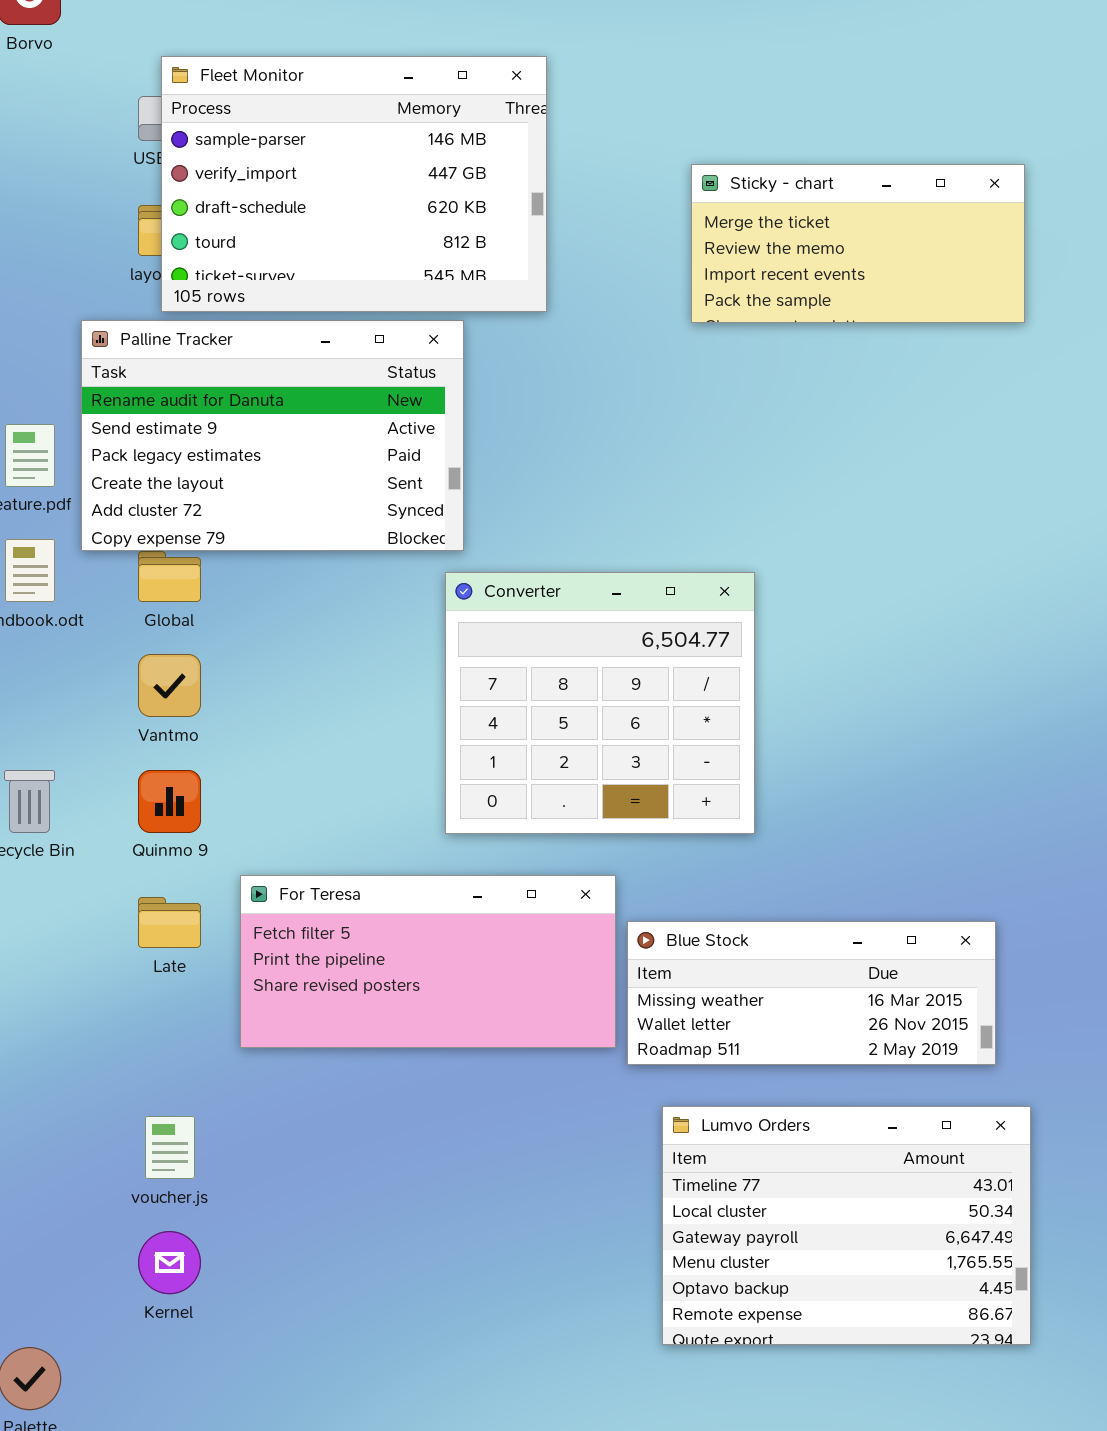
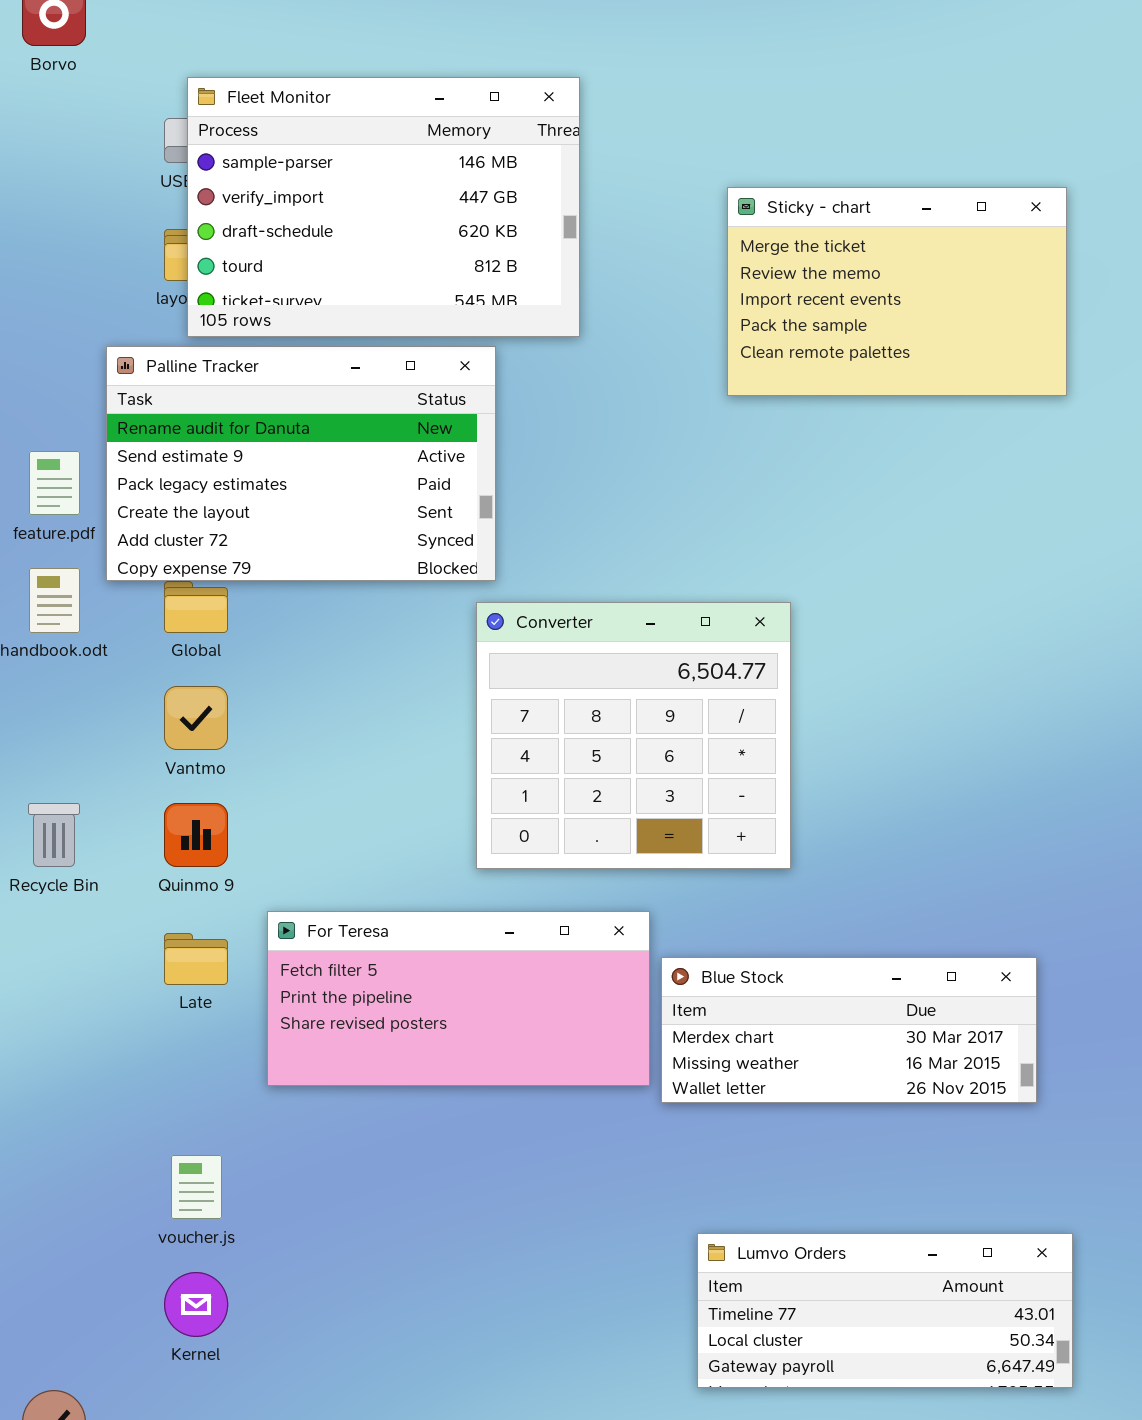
Sticky - chart: [691,164,1025,323] -> [727,187,1067,396], resized
Blue Stock: [627,921,996,1065] -> [661,957,1037,1103], scrolled up 1 row
Lumvo Orders: [662,1106,1031,1345] -> [697,1233,1073,1388], resized

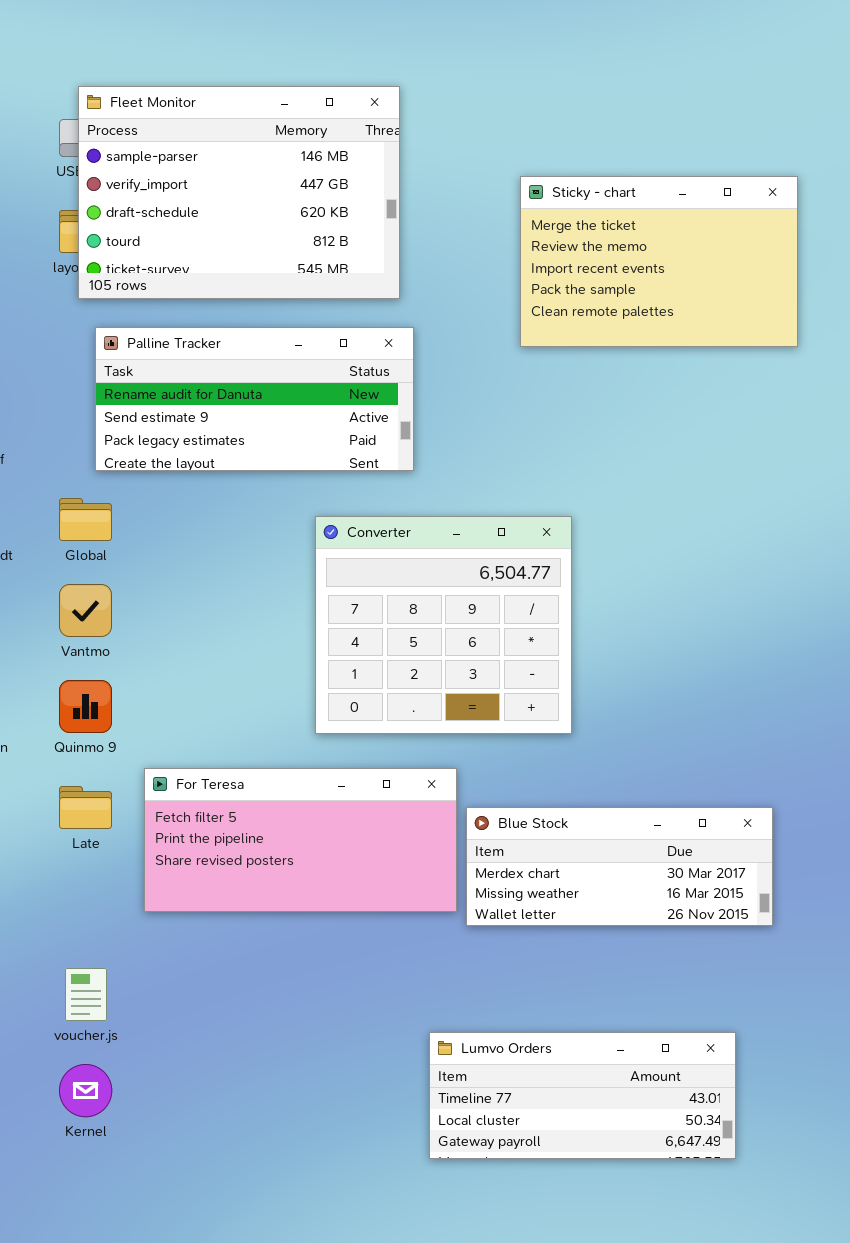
Palline Tracker: [106,346,496,581] -> [95,327,414,471], moved, resized
Lumvo Orders: [697,1233,1073,1388] -> [429,1032,736,1159], moved

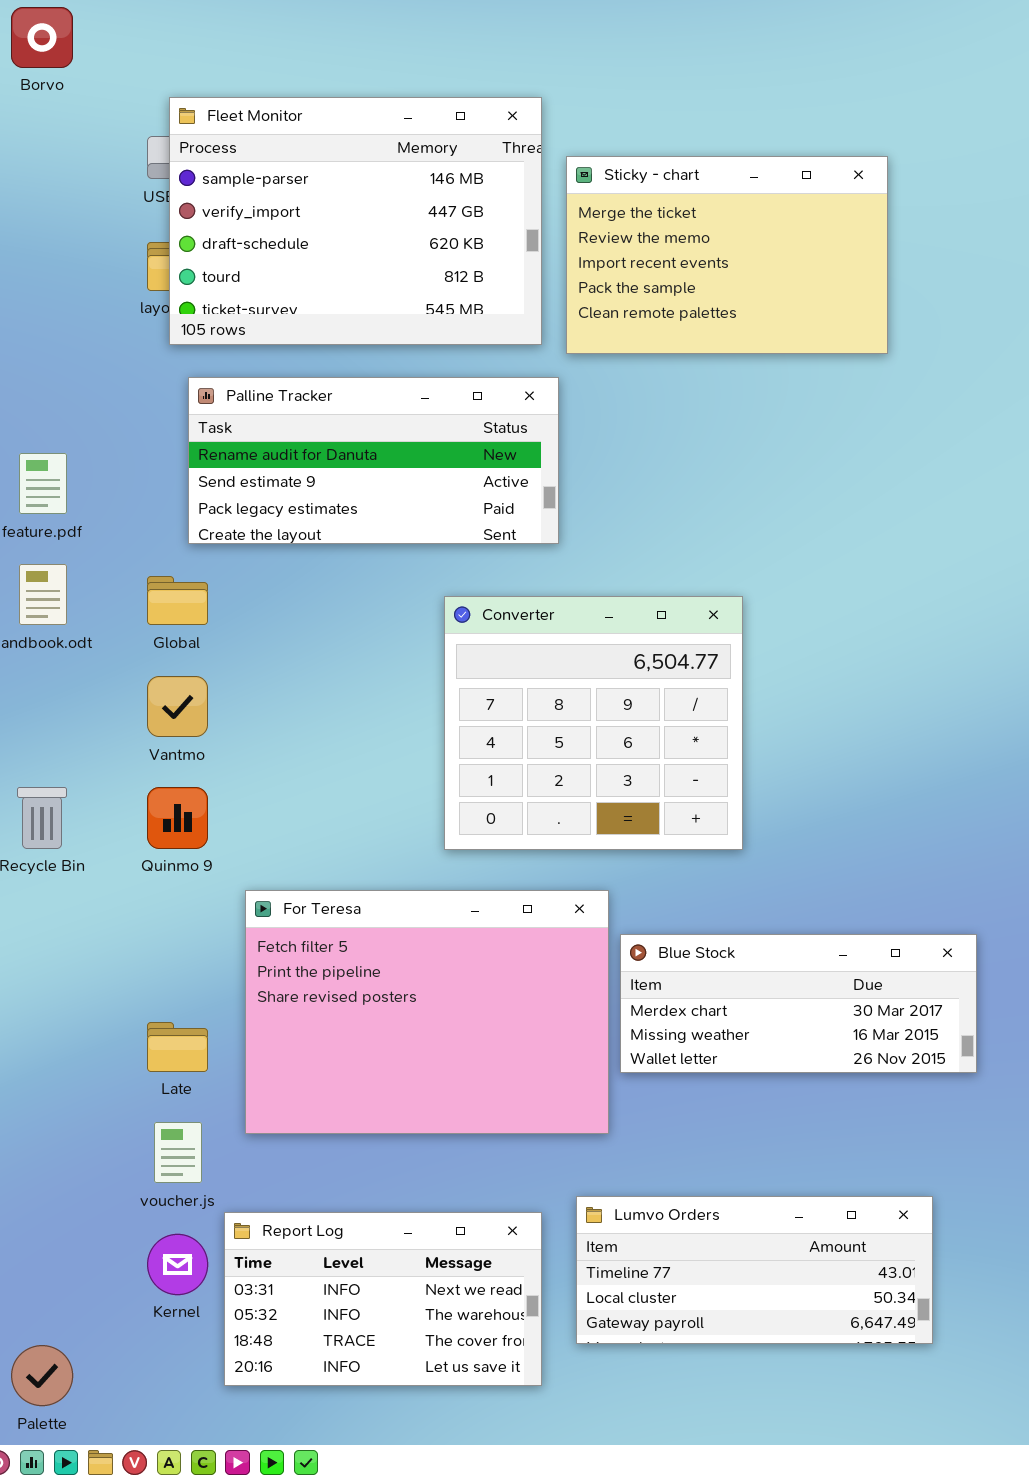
Sticky - chart: [520,176,798,347] -> [566,156,888,354], moved
For Teresa: [144,768,457,912] -> [245,890,609,1134], resized
Late: [59,786,112,829] -> [147,1022,208,1072], moved
Report Log: none -> [224,1212,542,1386], opened

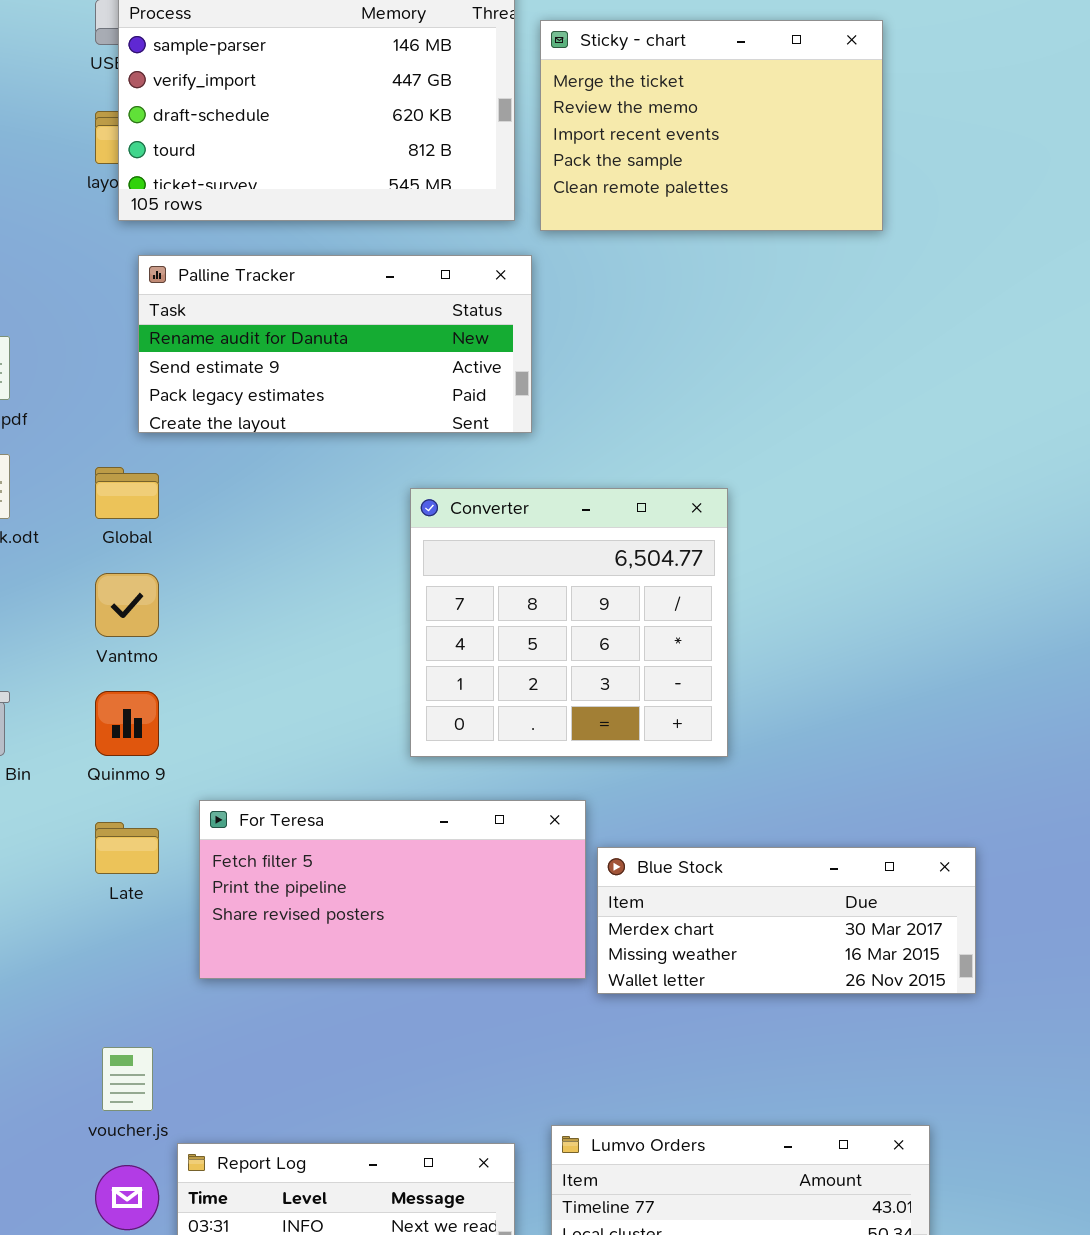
For Teresa: [245,890,609,1134] -> [199,800,586,979], resized
Late: [147,1022,208,1072] -> [95,822,159,874], moved

